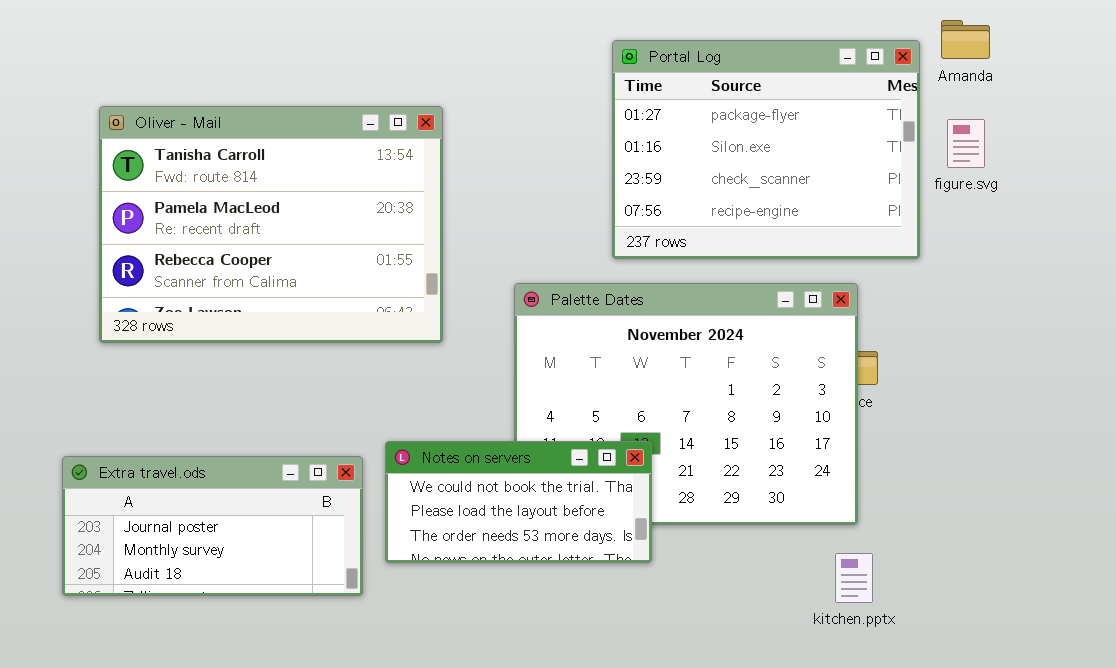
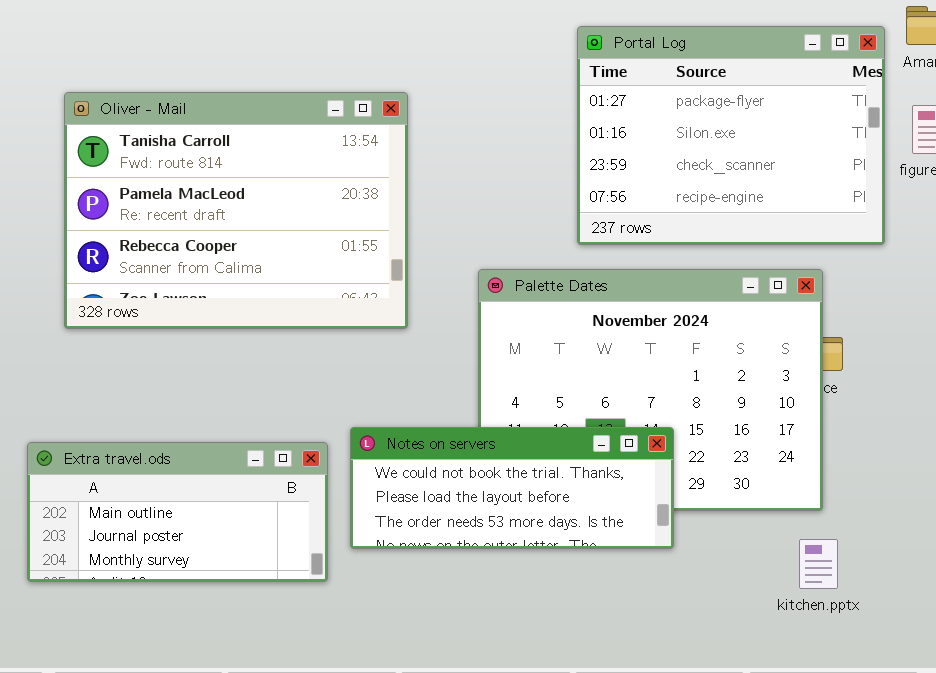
Notes on servers: [385,441,652,563] -> [350,427,674,549], resized
Extra travel.ods: [62,456,363,596] -> [27,442,328,582], scrolled up 1 row

